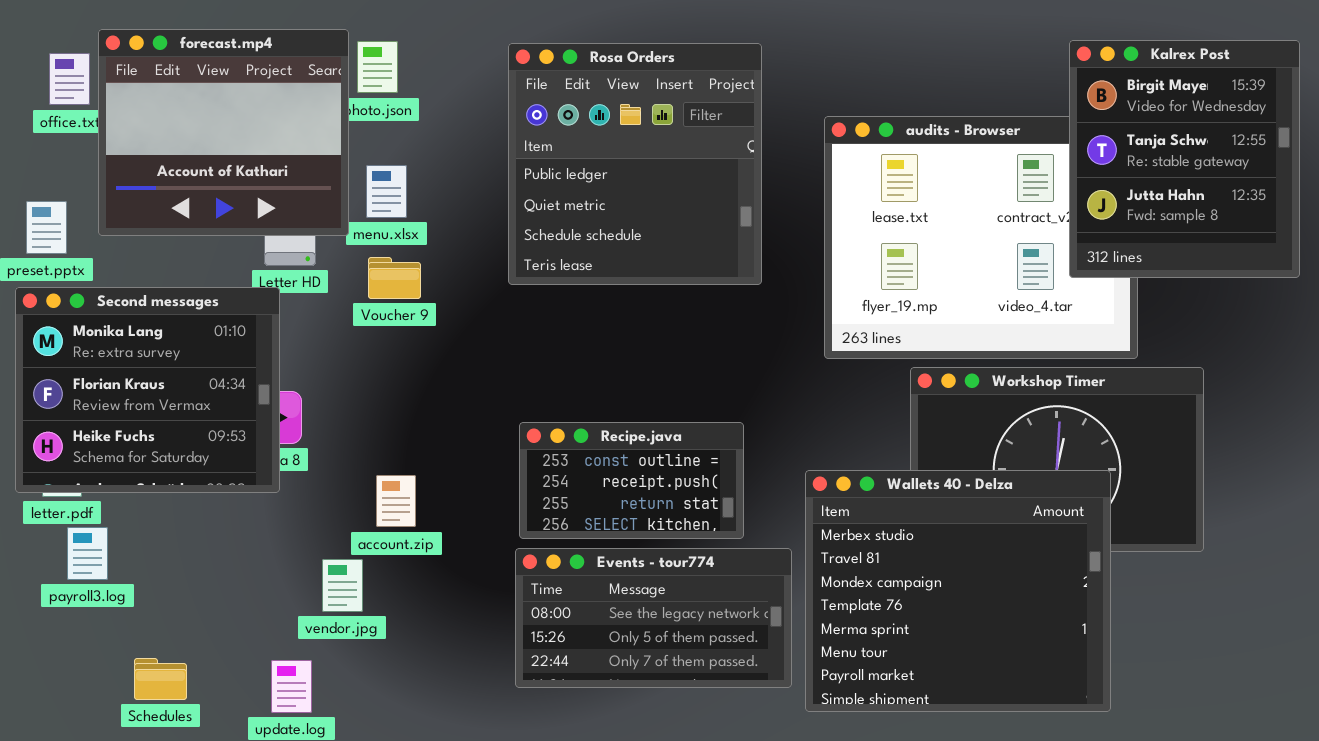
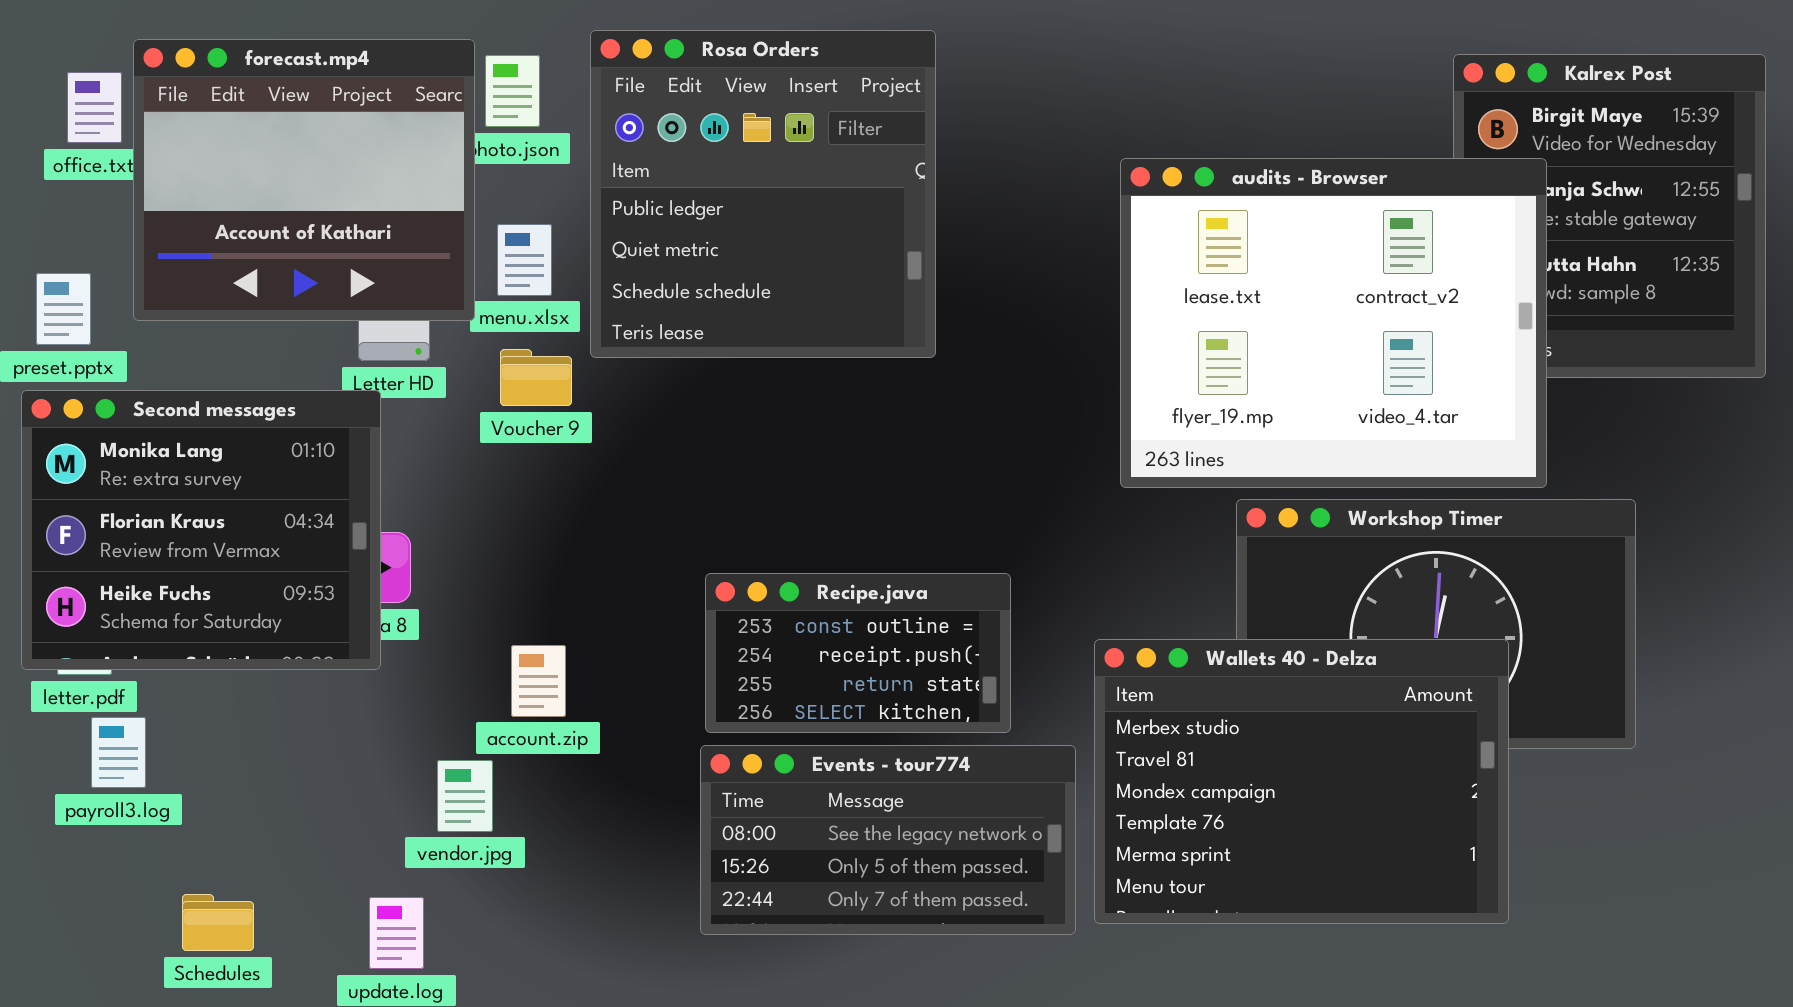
Rosa Orders: [508,43,762,285] -> [590,30,936,358], moved
audits - Browser: [824,116,1138,359] -> [1120,158,1547,488], raised
Wallets 40 - Delza: [805,470,1111,712] -> [1094,639,1509,924], resized

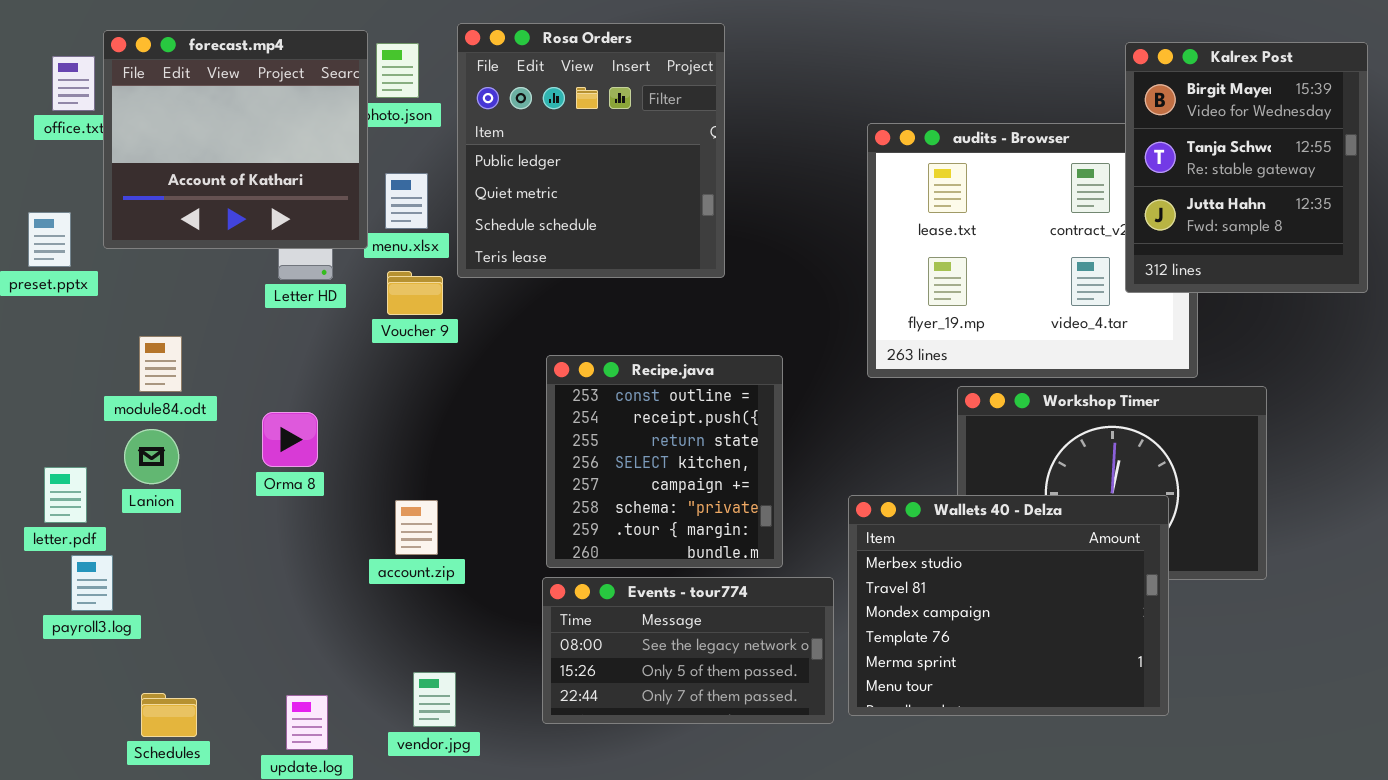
Kalrex Post: [1453,54,1766,378] -> [1125,42,1368,293], raised
Second messages: [21,390,381,670] -> none, closed
Recipe.java: [705,573,1011,733] -> [546,355,783,568], resized
vendor.jpg: [437,760,493,832] -> [413,672,456,727], moved

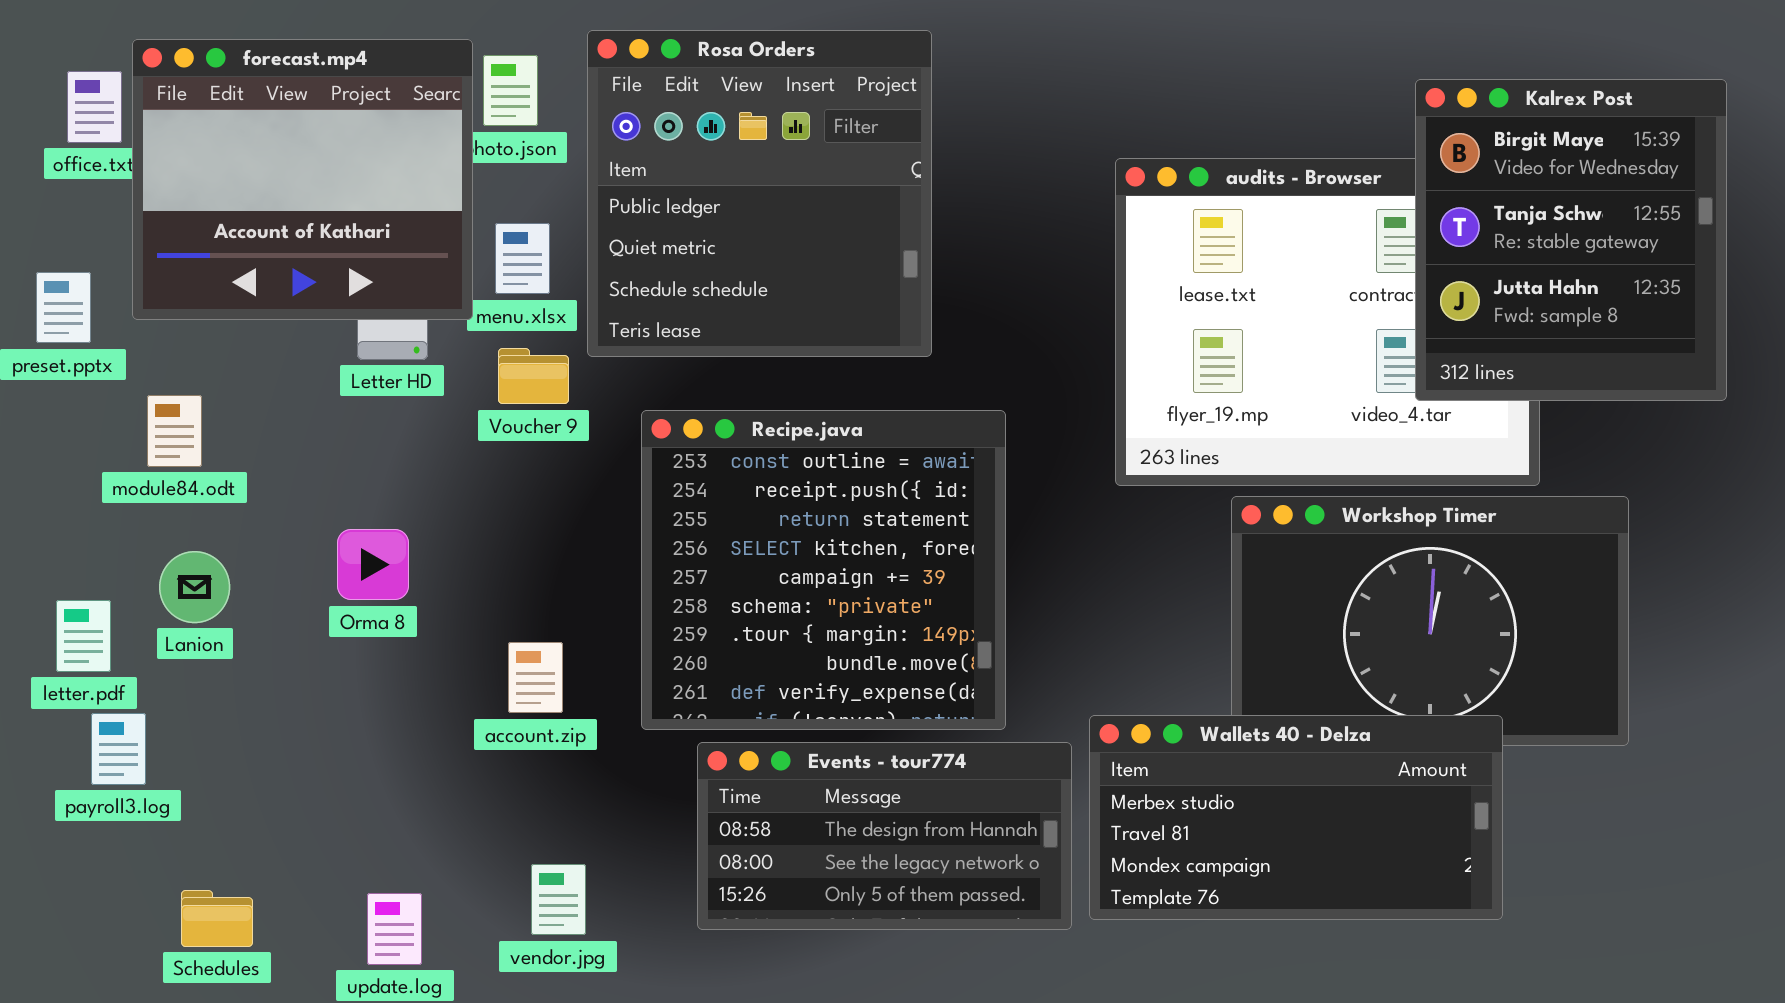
Kalrex Post: [1125,42,1368,293] -> [1415,79,1727,401], moved
module84.odt: [139,336,182,392] -> [147,395,202,467], moved
Recipe.java: [546,355,783,568] -> [641,410,1006,730], resized
Wallets 40 - Delza: [848,495,1169,716] -> [1089,715,1503,920], resized
Events - tour774: [542,577,834,724] -> [697,742,1072,930], scrolled up 1 row

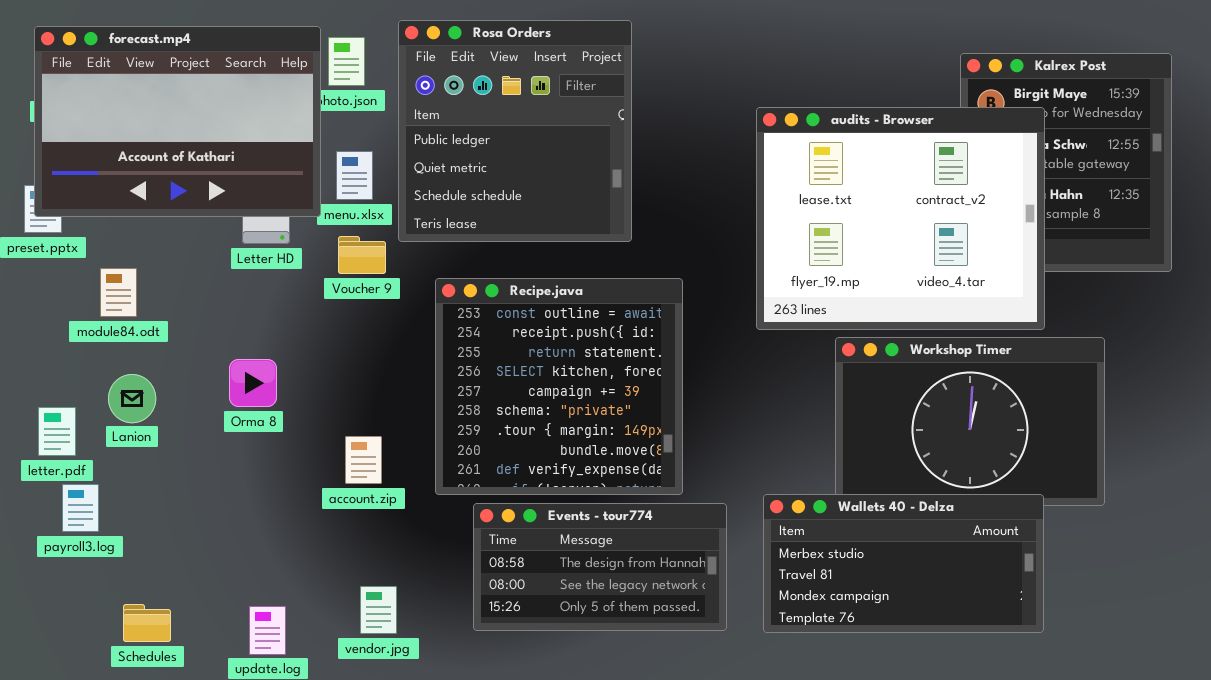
forecast.mp4: [132,39,473,320] -> [34,26,321,217], resized
audits - Browser: [1115,158,1540,486] -> [756,107,1045,330], raised
Wallets 40 - Delza: [1089,715,1503,920] -> [763,494,1044,633], moved

